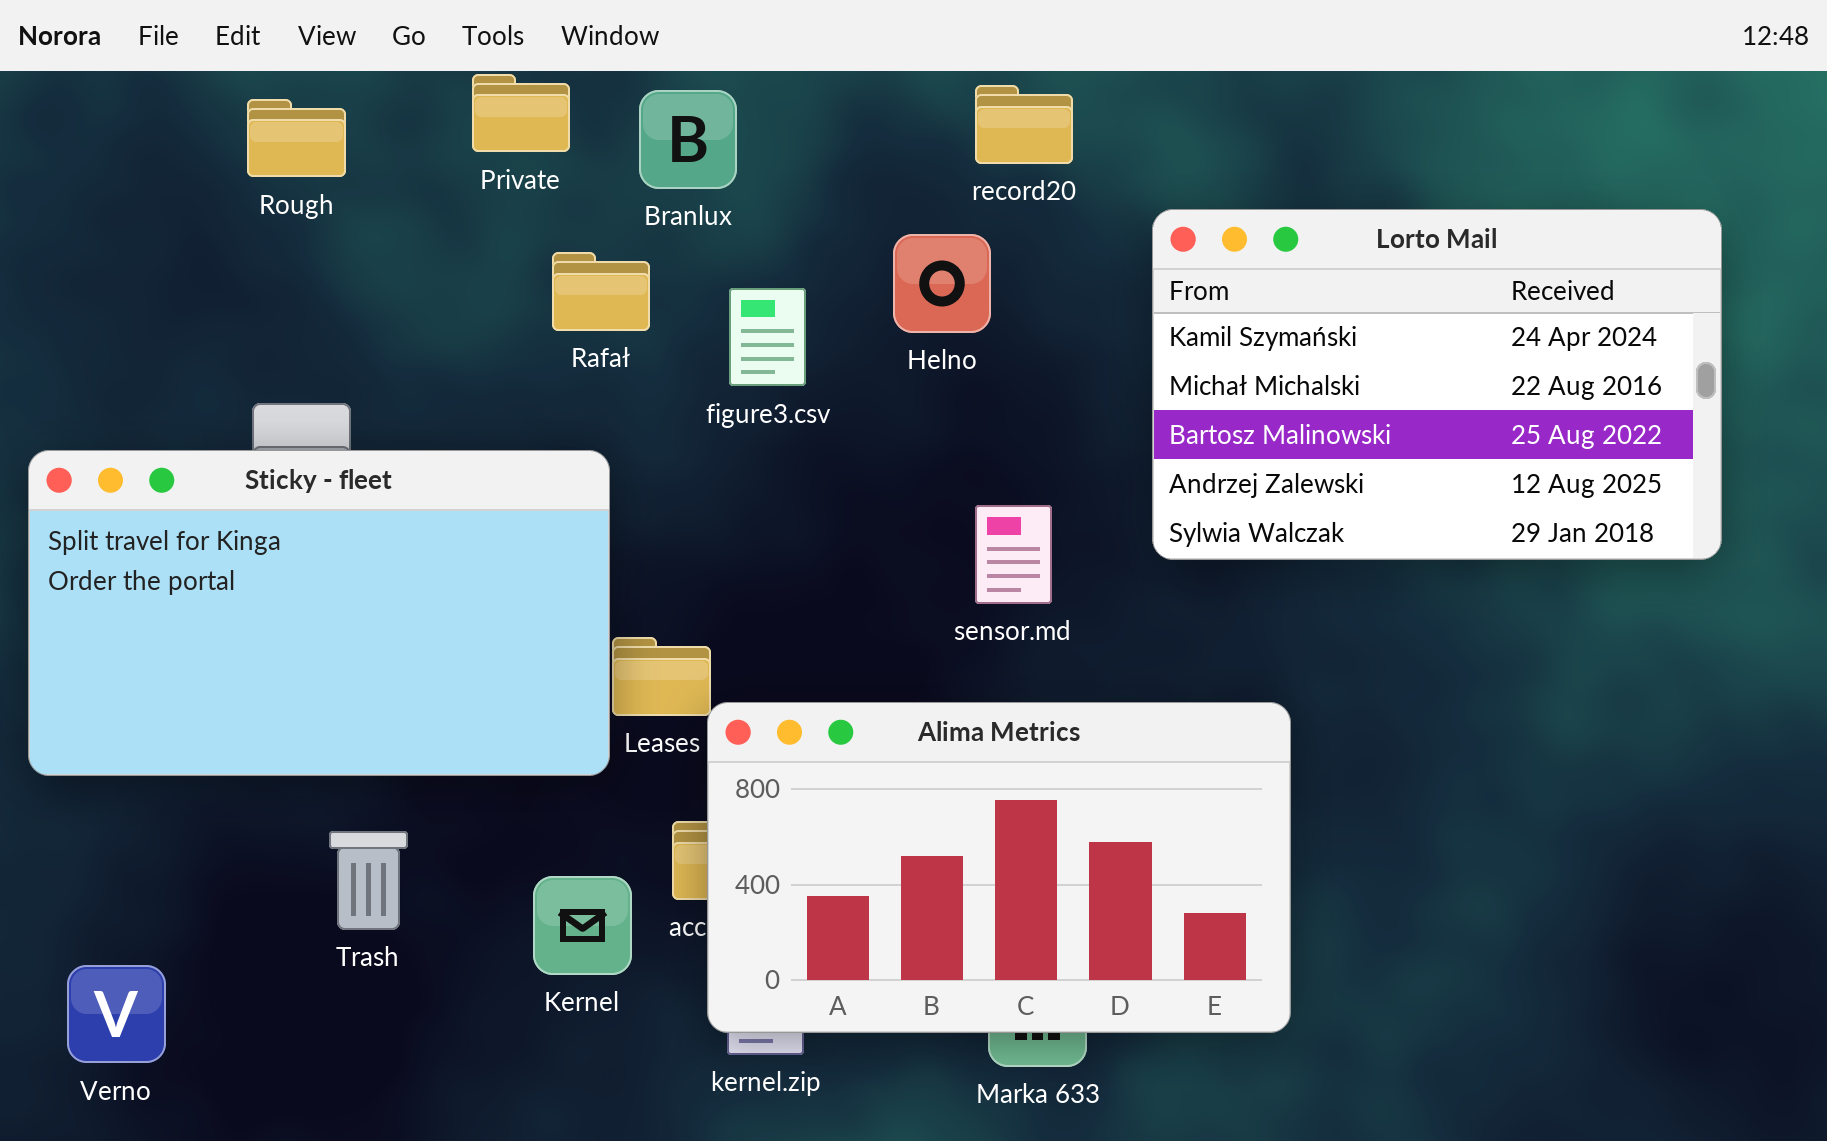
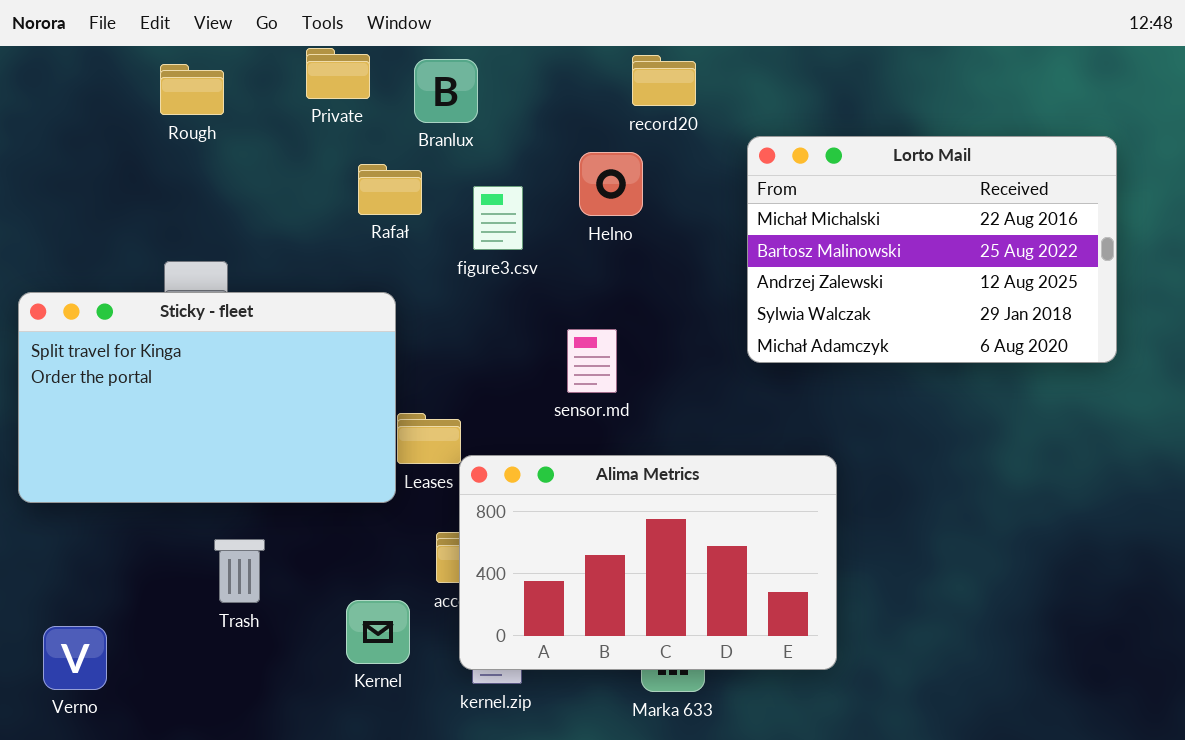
Lorto Mail: [1152,209,1722,560] -> [747,136,1117,363], scrolled down 1 row
sensor.md: [975,505,1052,604] -> [567,329,617,393], moved
Kernel: [533,876,632,975] -> [346,600,410,664], moved

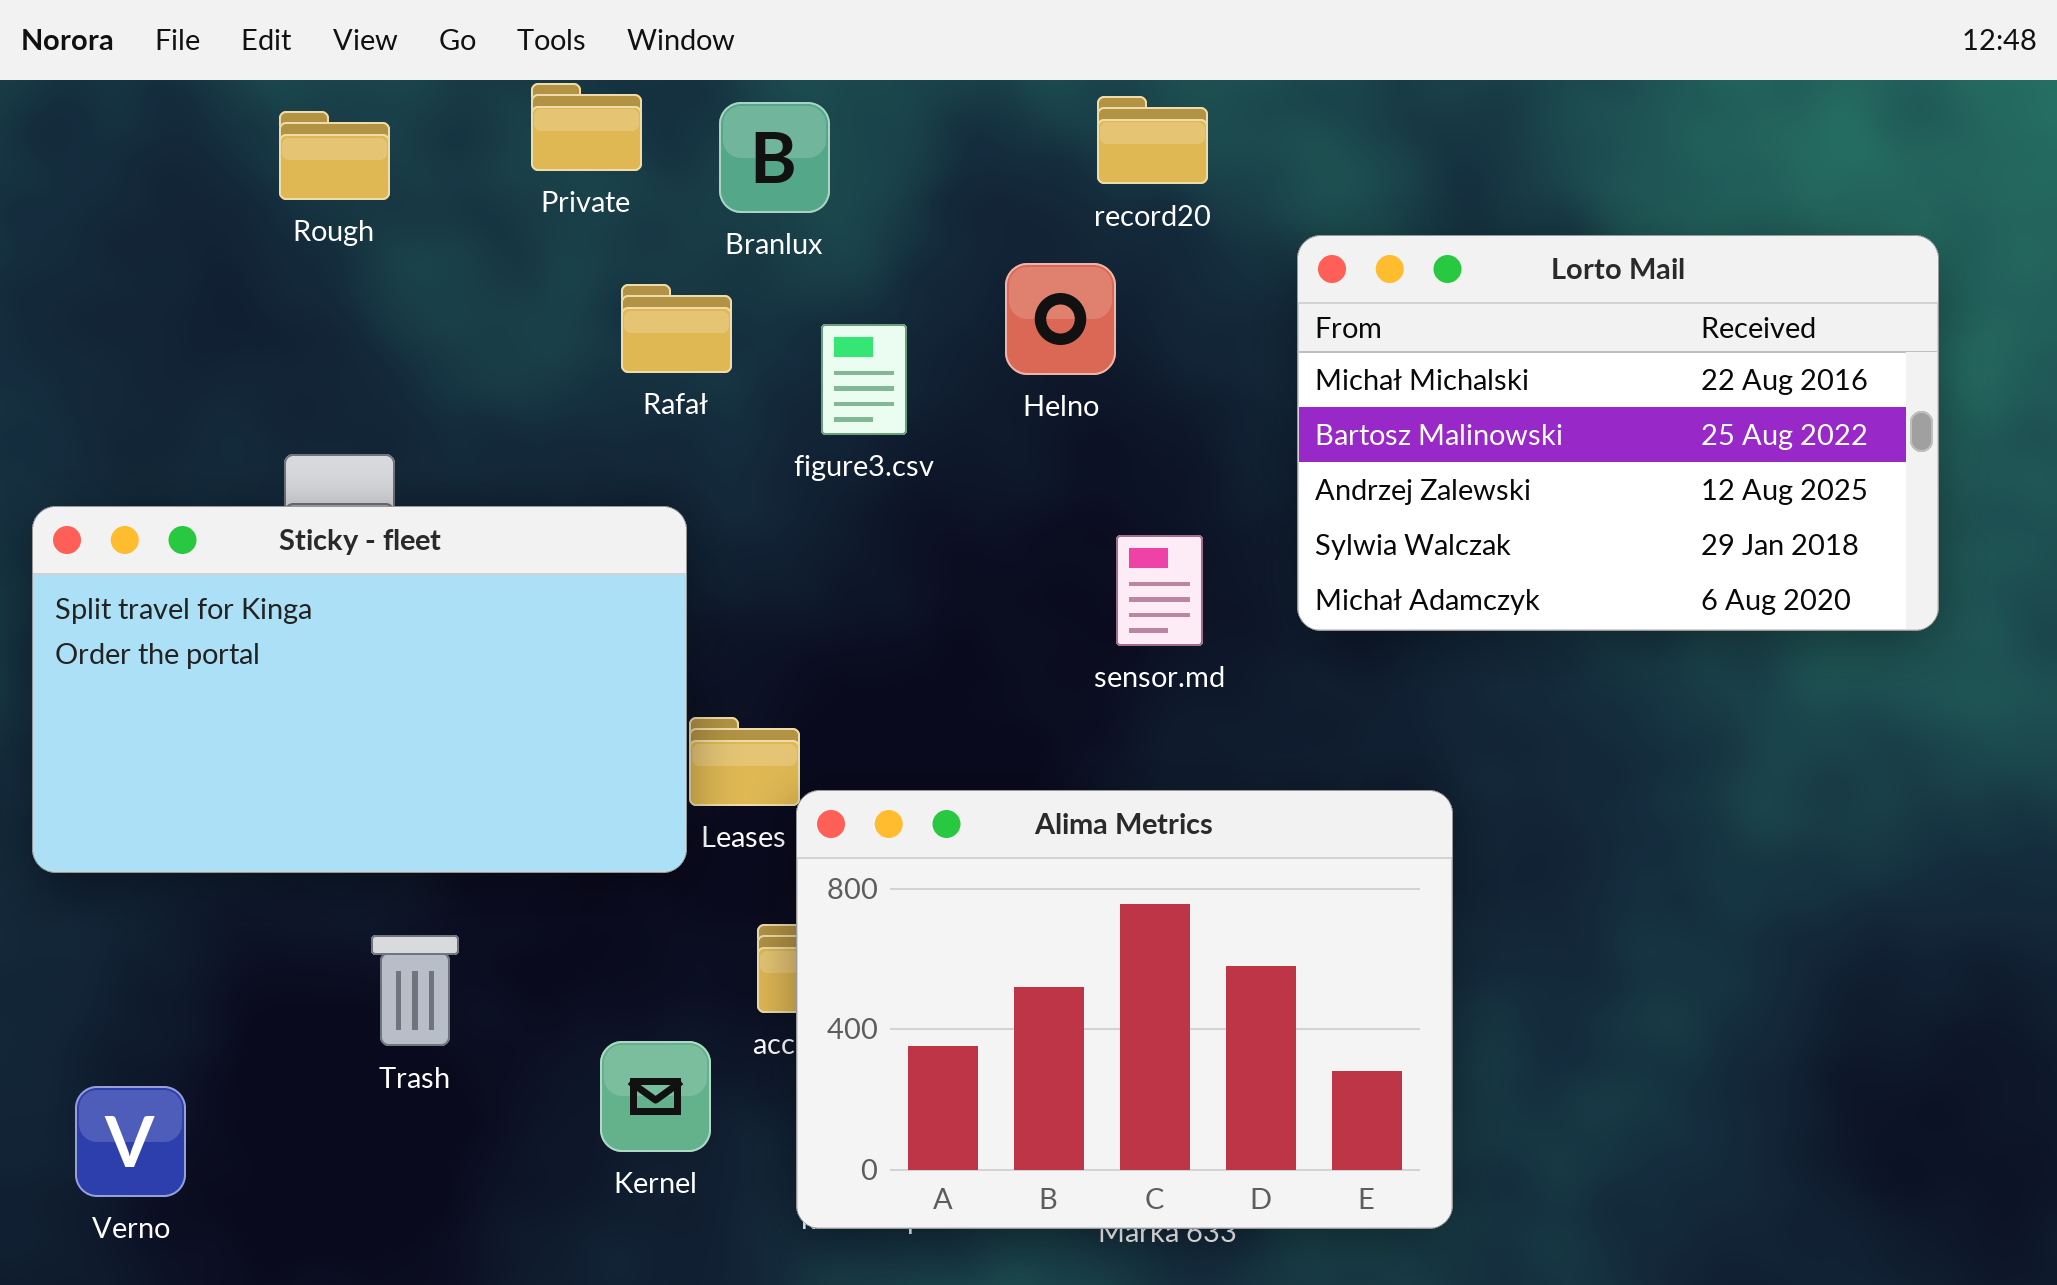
sensor.md: [567,329,617,393] -> [1116,535,1203,646], moved
Alima Metrics: [459,455,837,670] -> [796,790,1453,1229], resized

